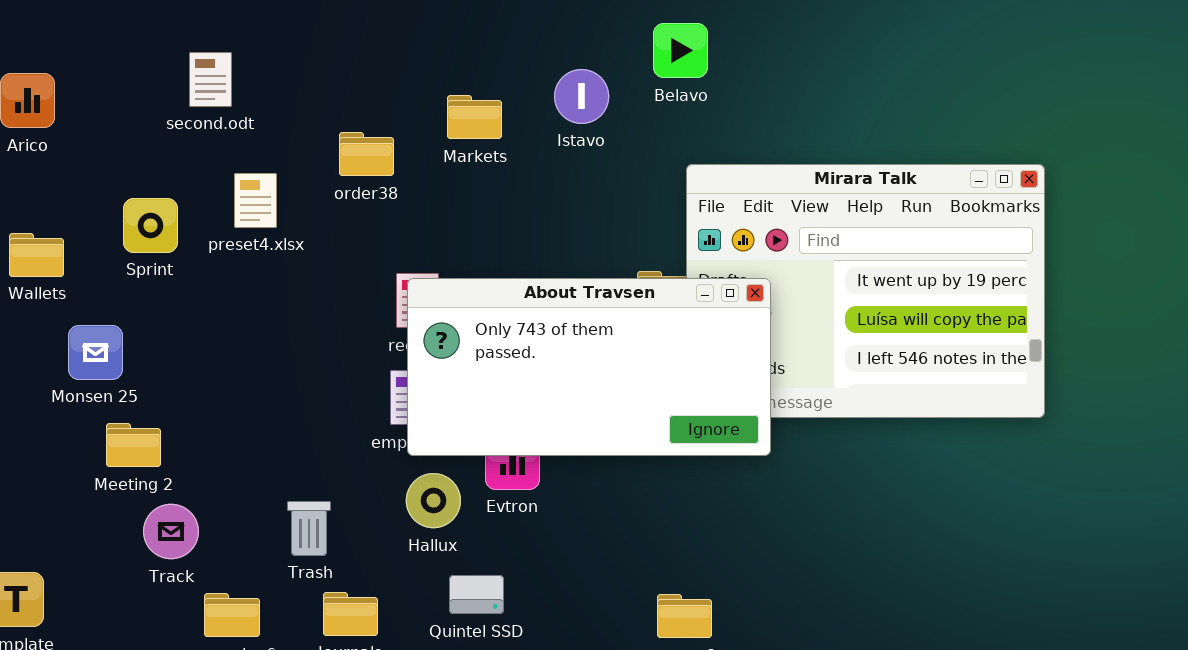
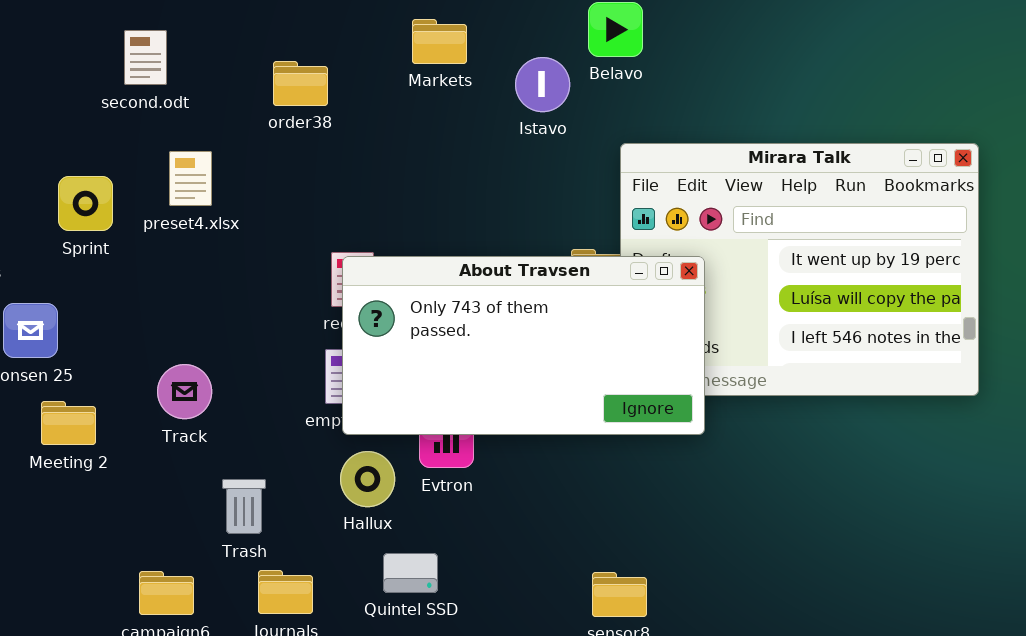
Istavo: [554,69,609,124] -> [515,57,570,112], moved
Markets: [447,95,502,139] -> [412,19,467,64], moved
order38: [339,132,394,176] -> [273,61,328,106], moved
Track: [143,504,199,559] -> [157,364,212,419], moved

